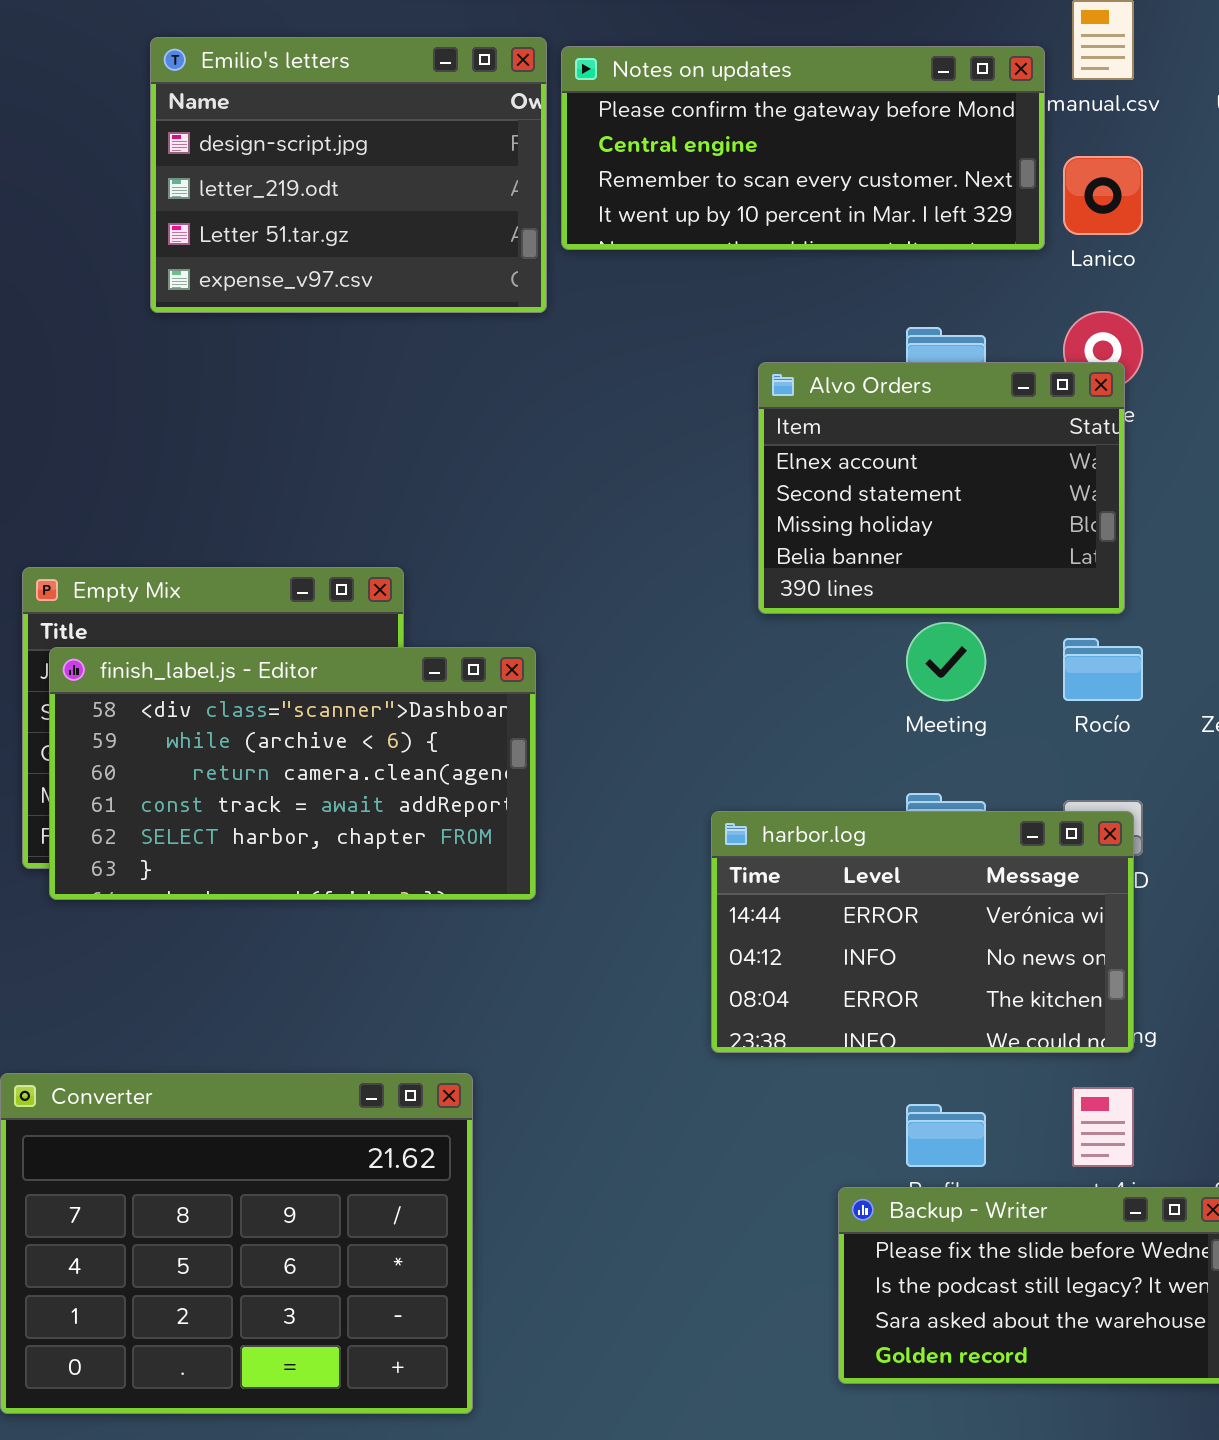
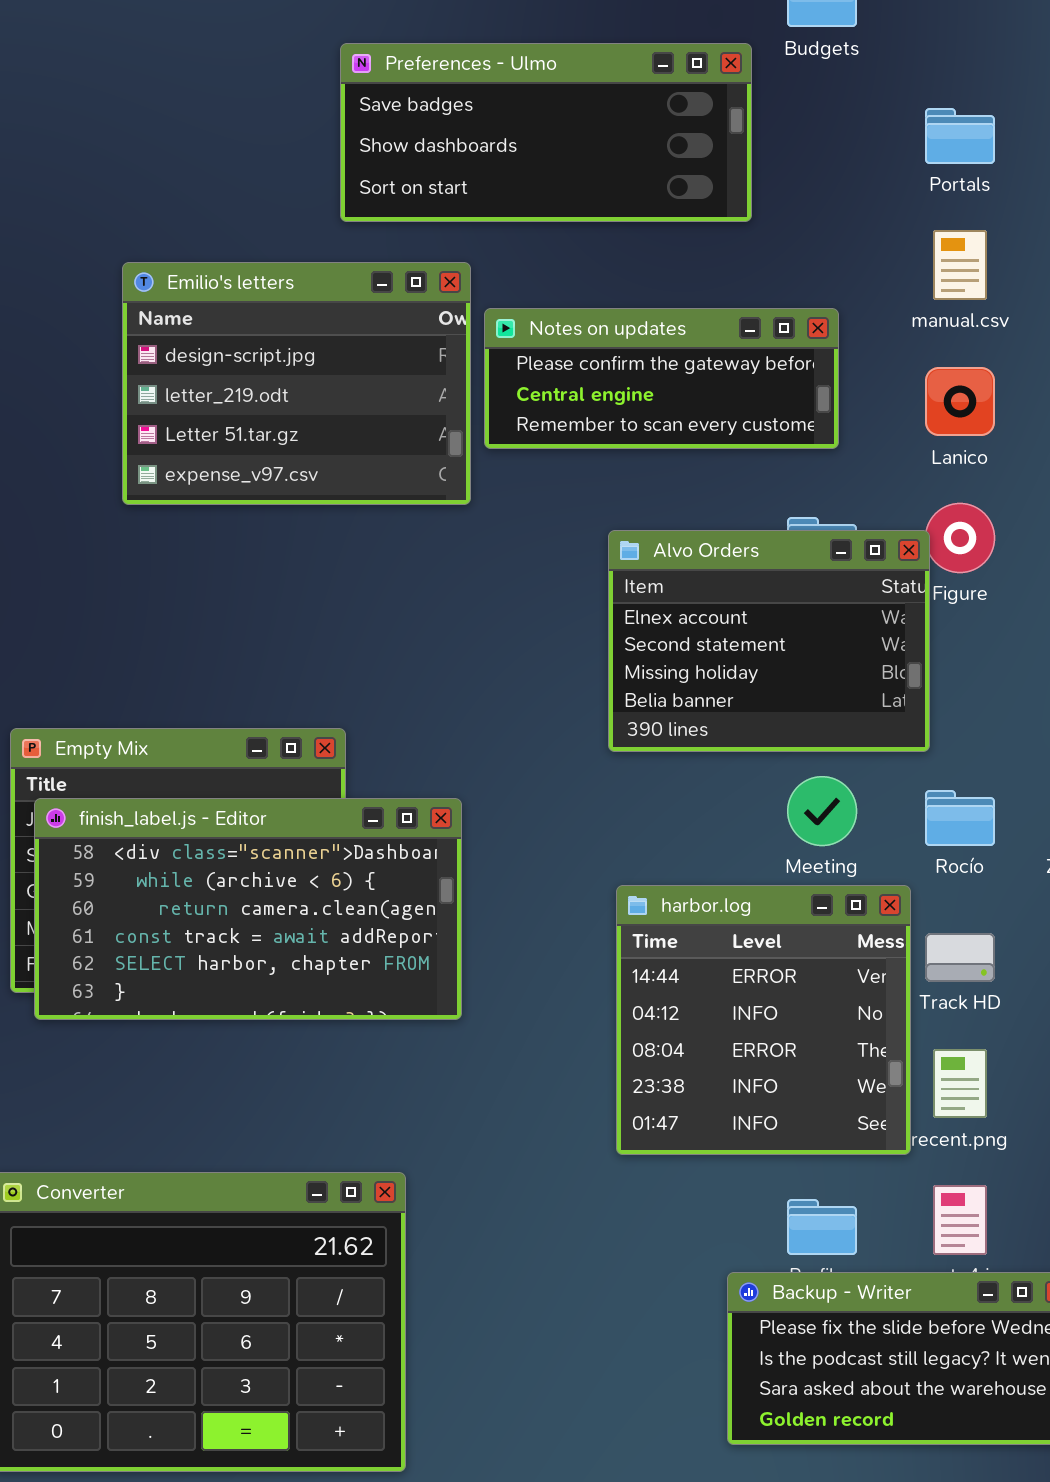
Notes on updates: [561,46,1045,250] -> [484,308,839,449], resized
Alvo Orders: [758,362,1125,614] -> [608,530,930,752], moved
harbor.log: [711,811,1134,1053] -> [616,885,911,1155], resized

